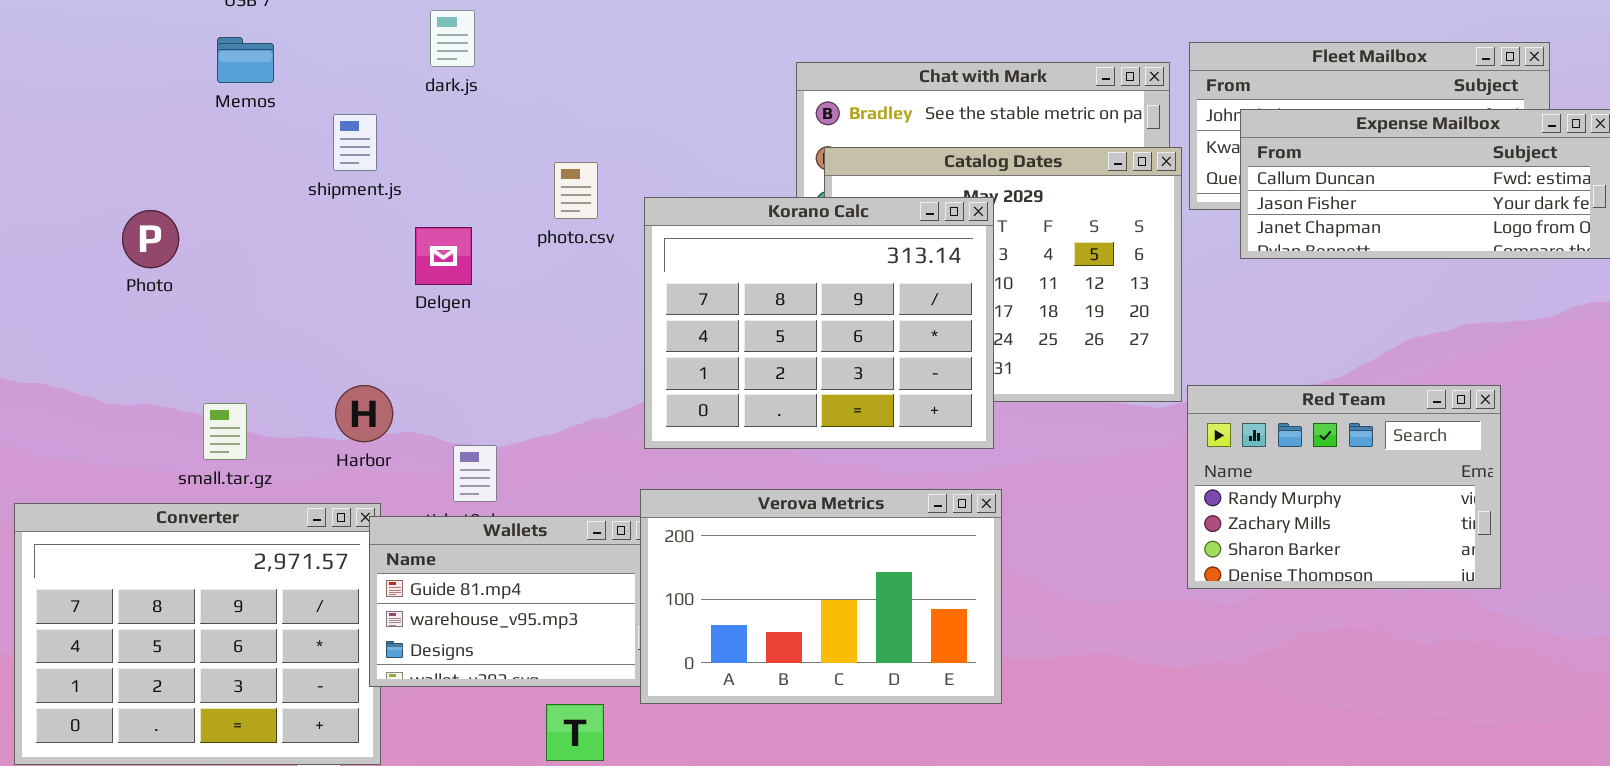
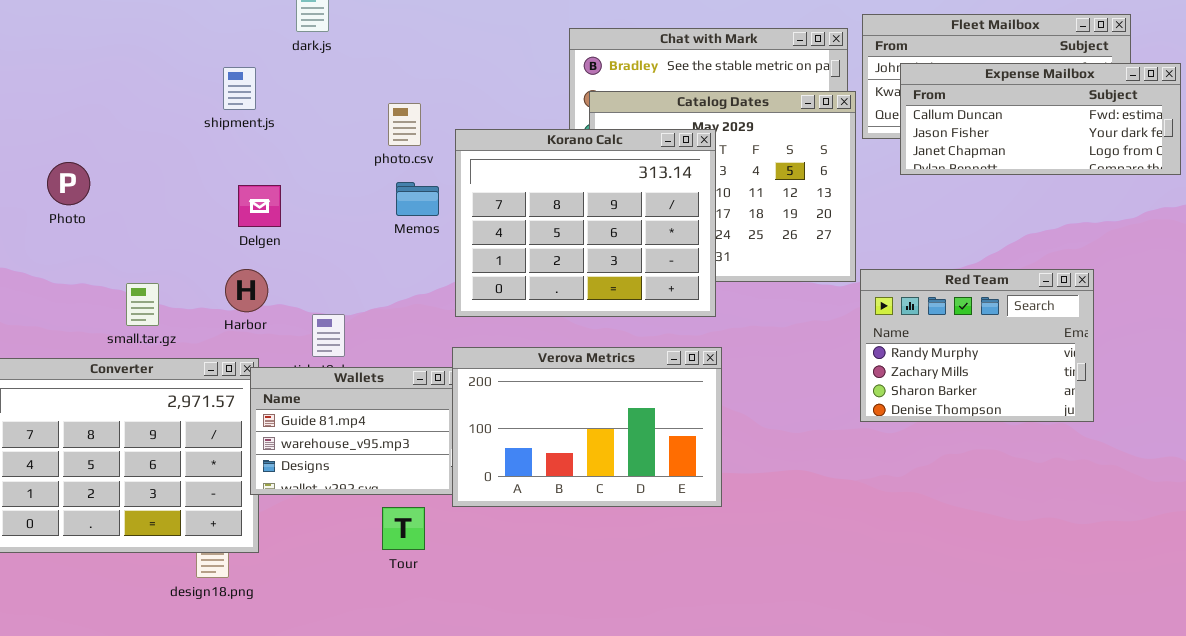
Memos: [217,37,274,83] -> [396,182,439,216], moved
Photo: [122,210,179,268] -> [47,162,90,205], moved
Delgen: [415,227,472,285] -> [238,185,281,227], moved

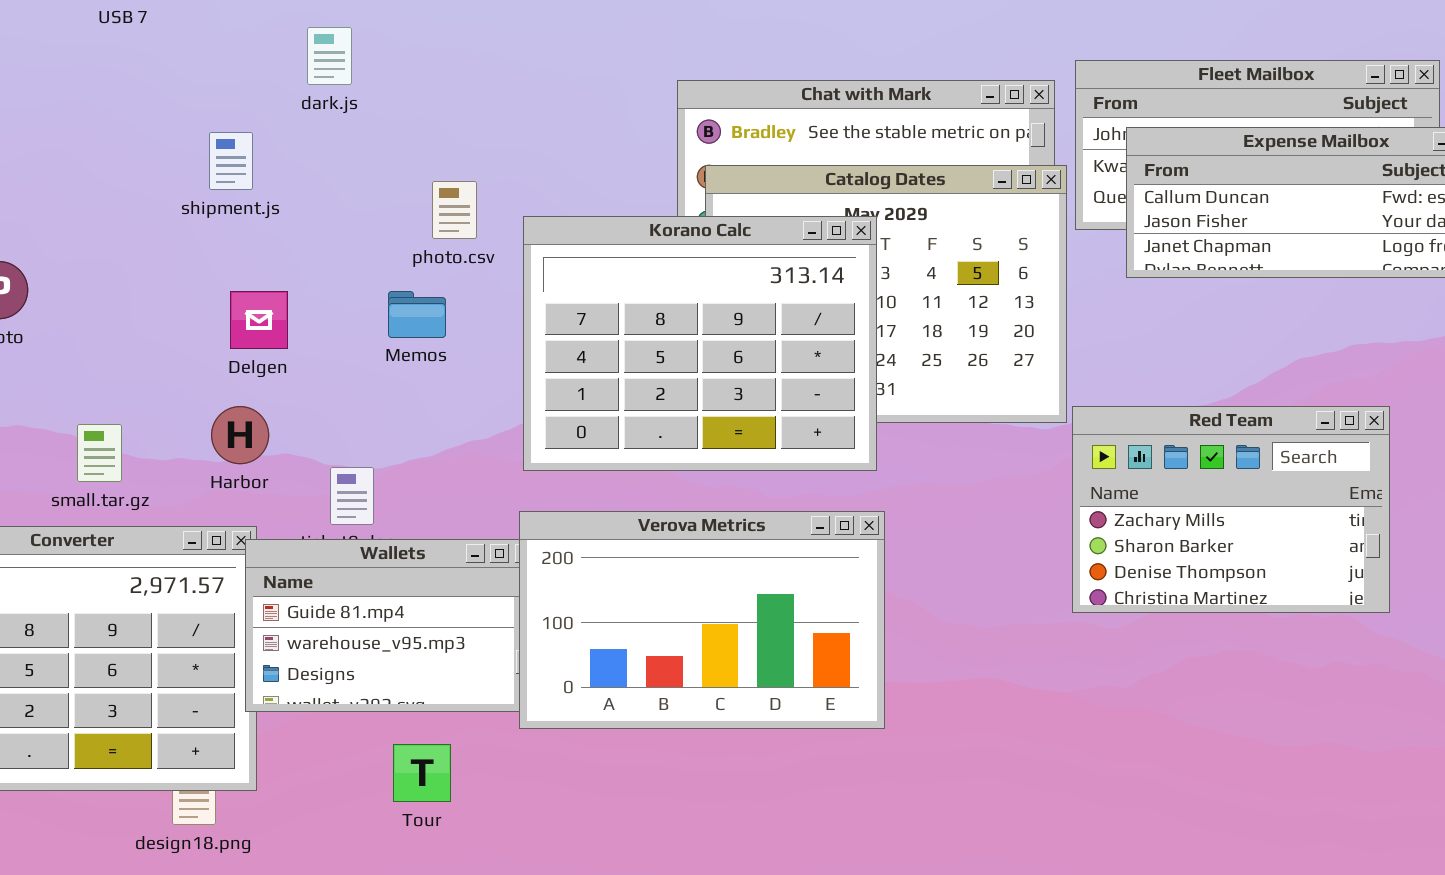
Memos: [396,182,439,216] -> [388,291,446,338], moved
Red Team: [860,269,1094,422] -> [1072,406,1390,613], scrolled down 1 row
Tour: [382,507,425,550] -> [393,744,451,802], moved

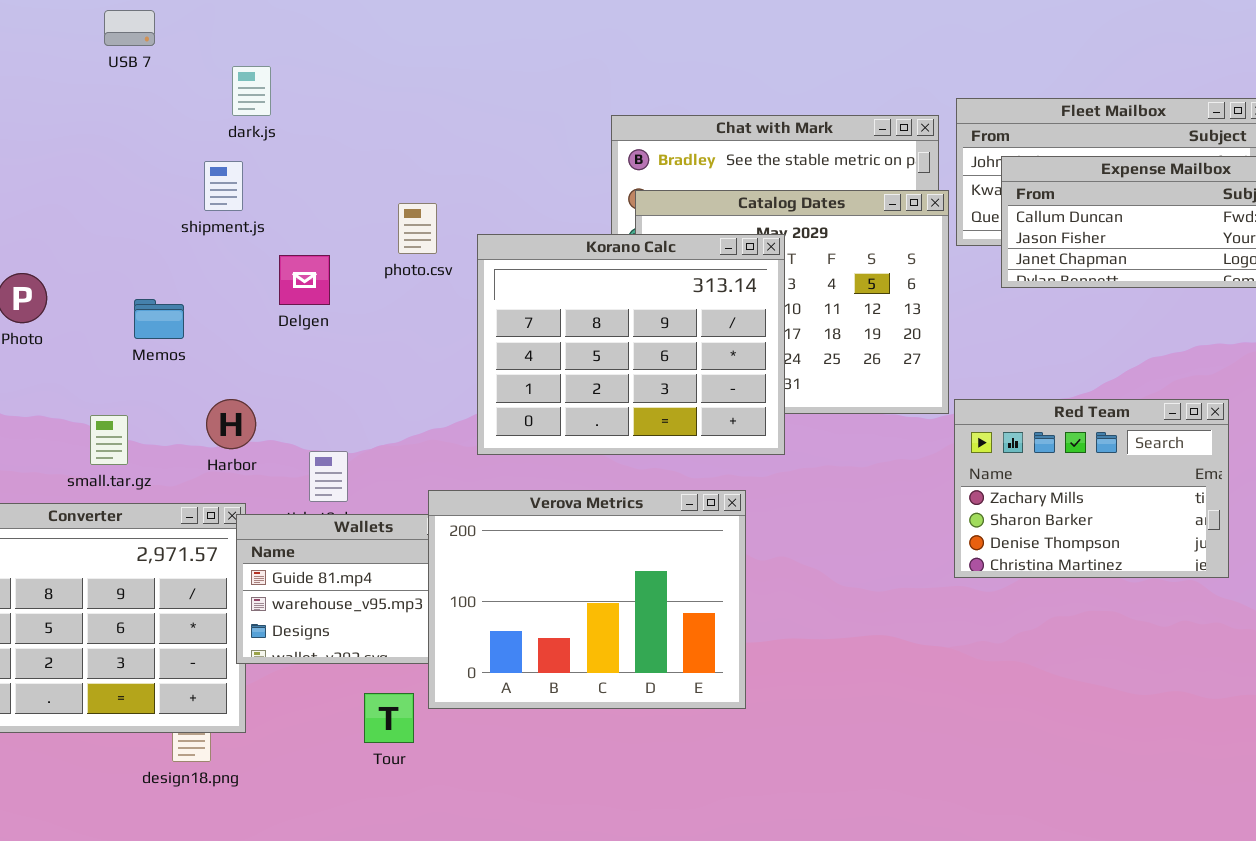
dark.js: [307,27,352,85] -> [232,66,271,116], moved
Delgen: [230,291,288,349] -> [279,255,330,305], moved
Memos: [388,291,446,338] -> [134,299,184,339], moved
Verova Metrics: [519,511,885,729] -> [428,490,746,709], moved, resized

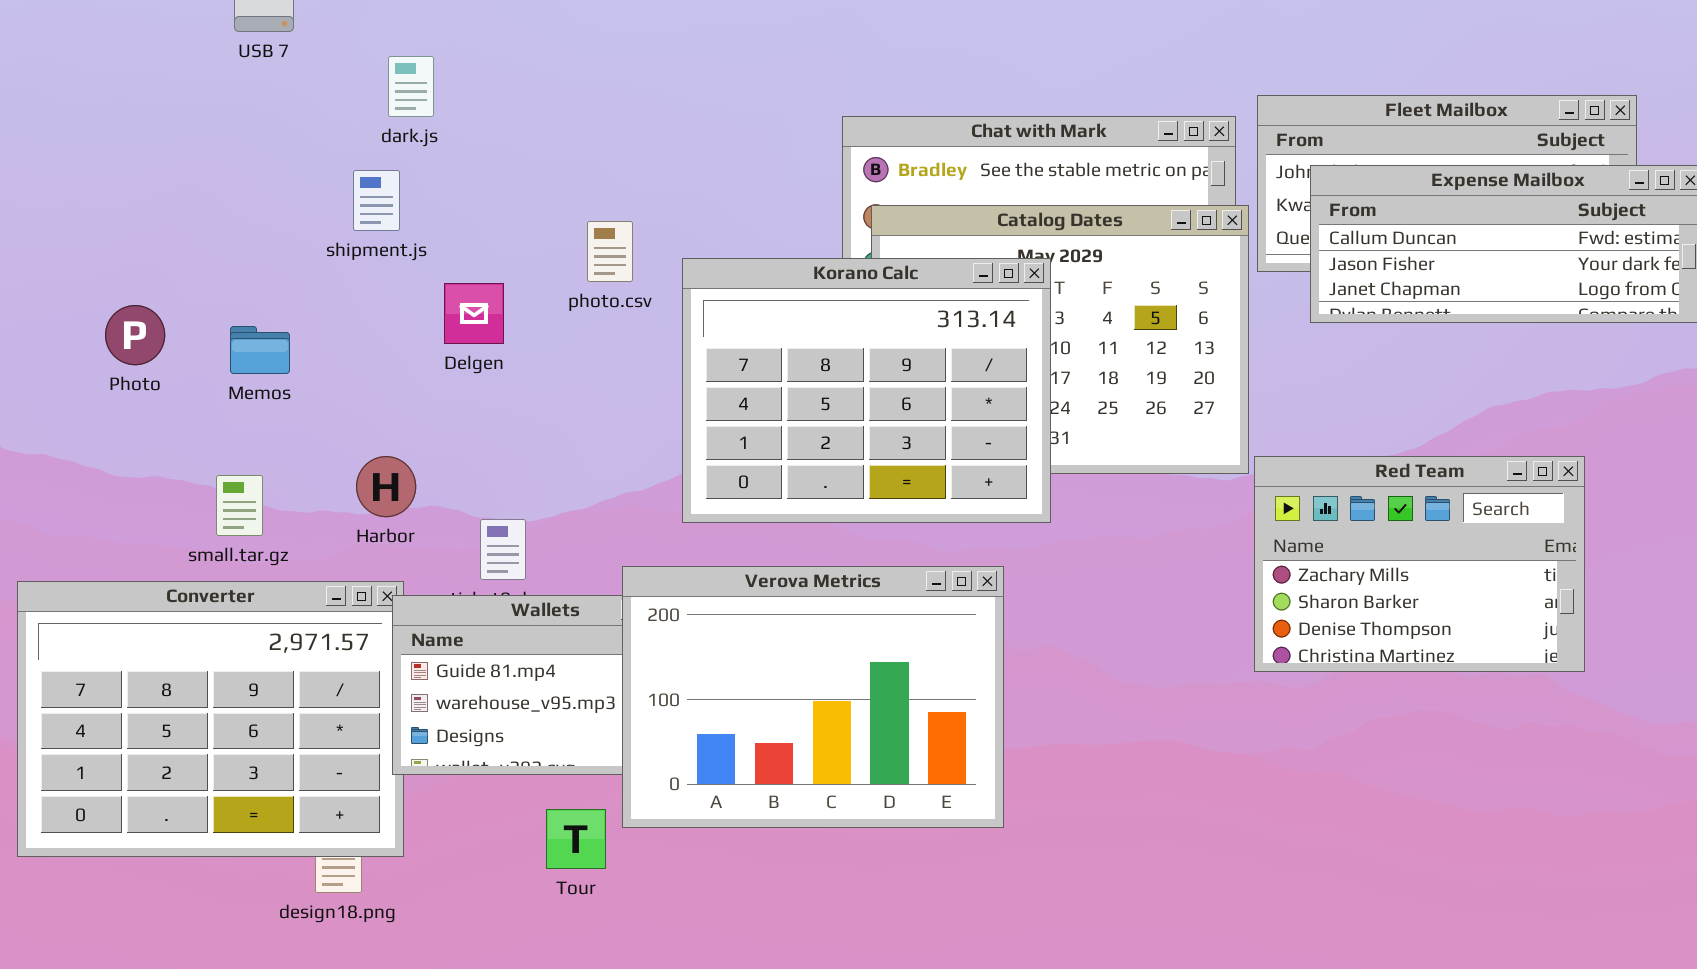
Memos: [134,299,184,339] -> [230,326,290,374], moved

